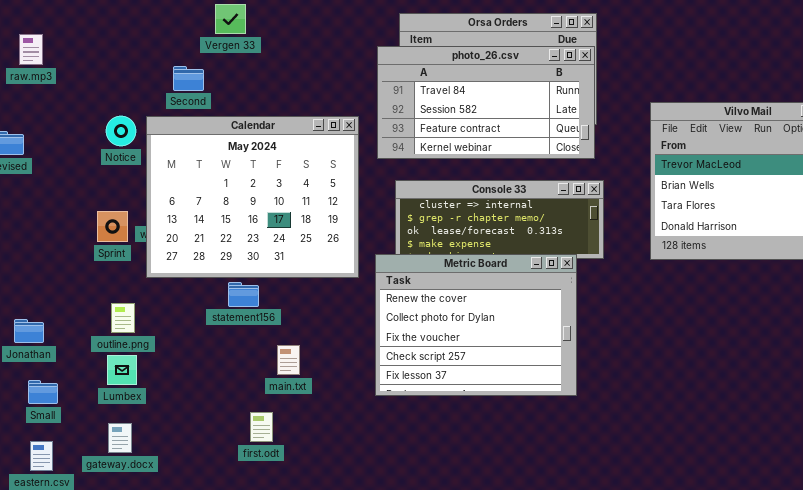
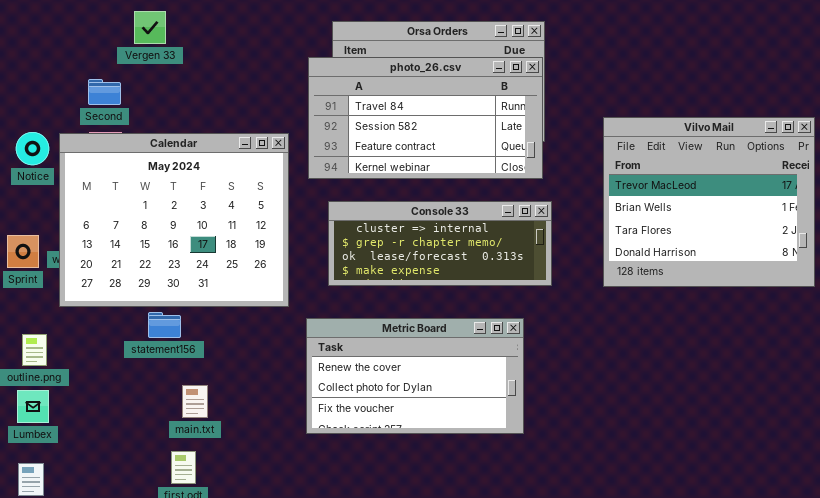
Metric Board: [375,254,577,396] -> [306,318,524,434], resized
main.txt: [277,345,300,375] -> [182,385,208,418], moved

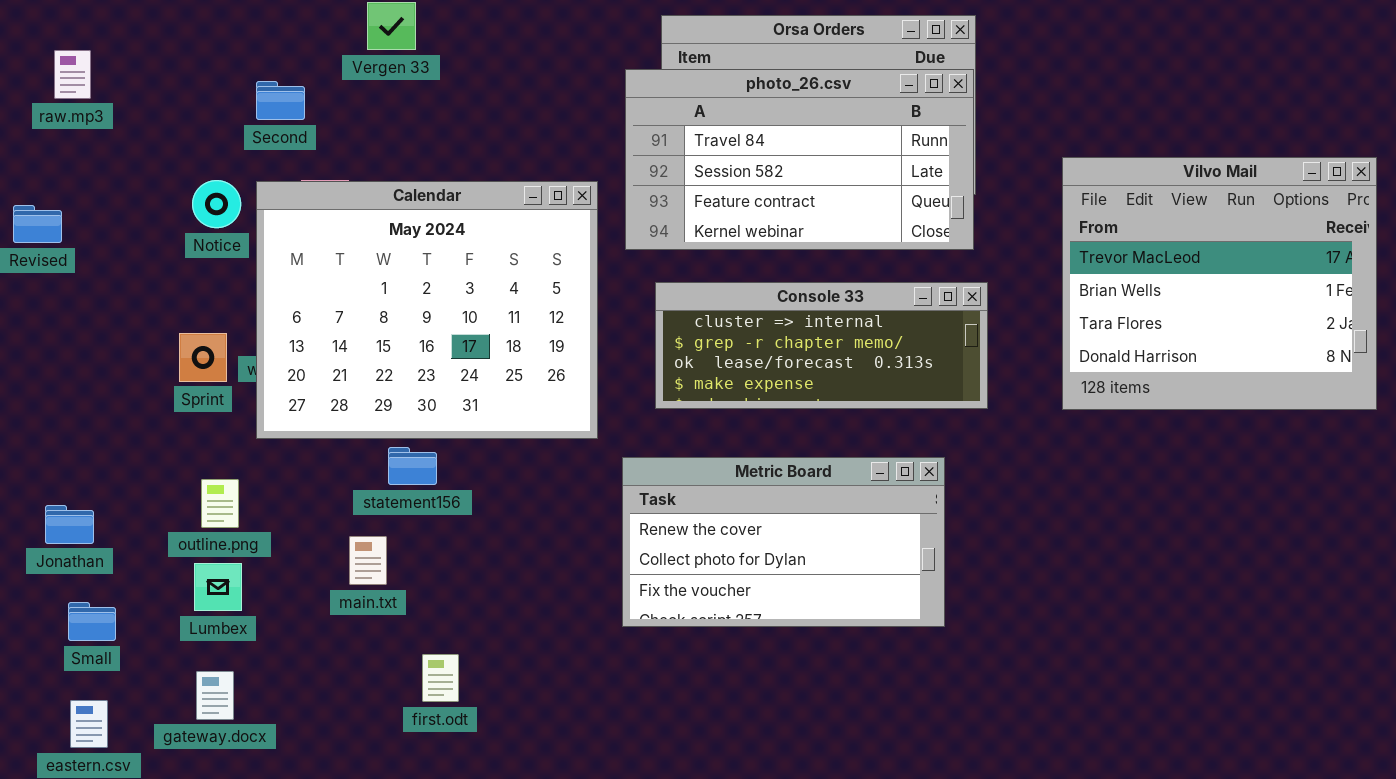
Second: [88,79,121,105] -> [256,81,305,120], moved
main.txt: [182,385,208,418] -> [349,536,387,585], moved

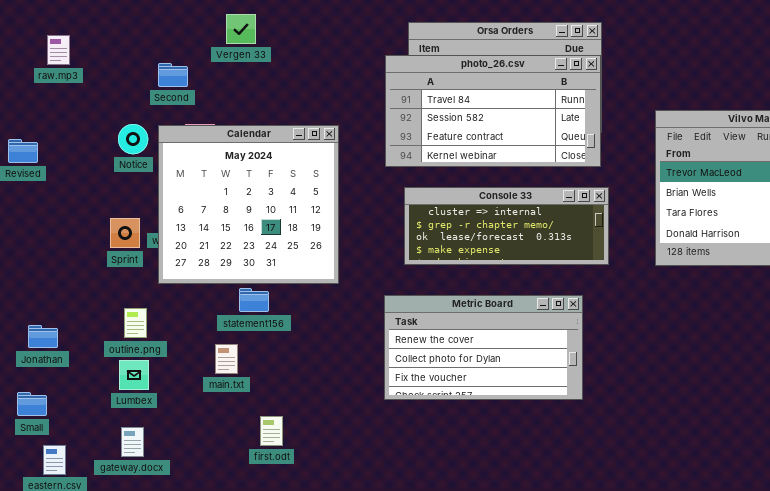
raw.mp3: [54,50,91,99] -> [47,35,70,65], moved
Calendar: [256,181,598,439] -> [158,125,339,284], resized
Small: [68,602,116,641] -> [17,392,47,416], moved

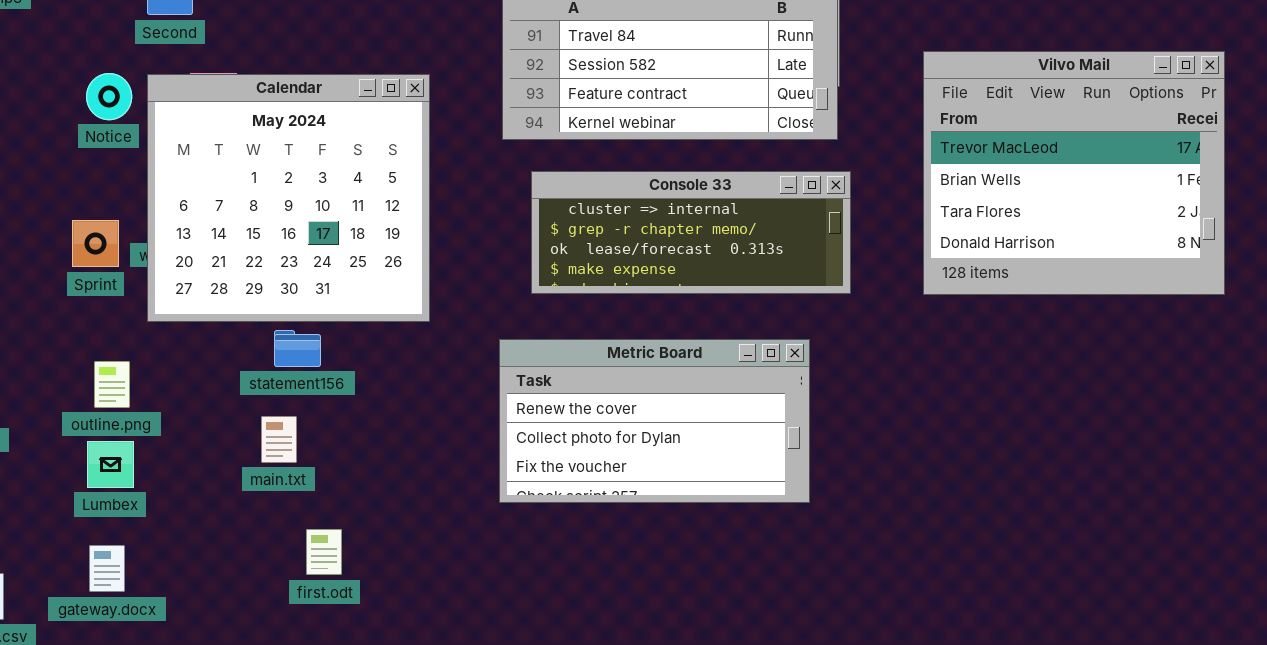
main.txt: [215,344,238,374] -> [261,416,297,463], moved

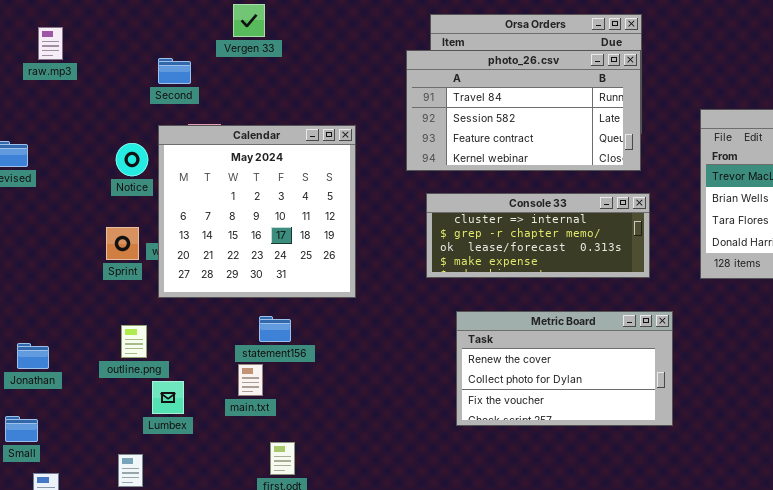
Notice: [86,73,132,120] -> [116,143,148,176], moved
statement156: [274,330,321,367] -> [259,316,291,342], moved
Metric Board: [499,339,810,503] -> [456,311,673,426], moved
Lumbex: [87,441,134,488] -> [152,381,184,414], moved

